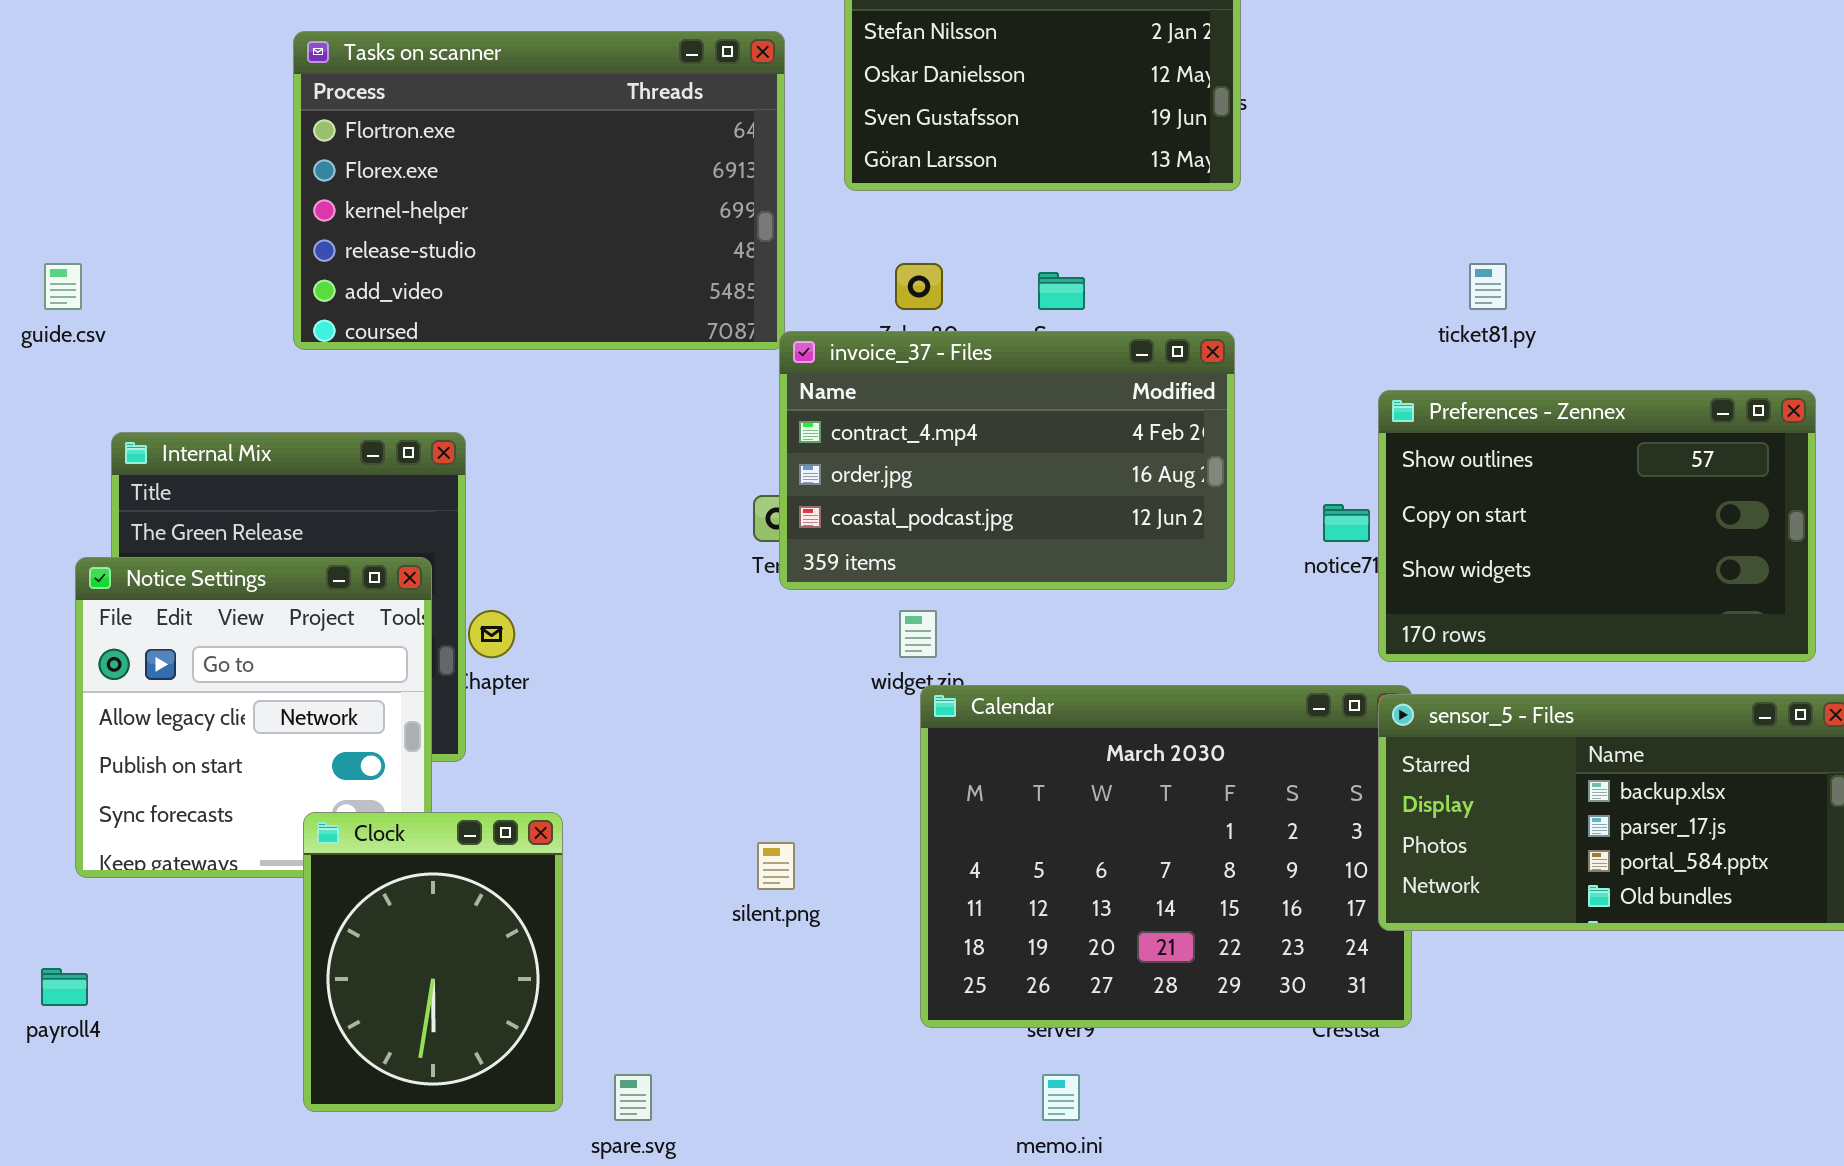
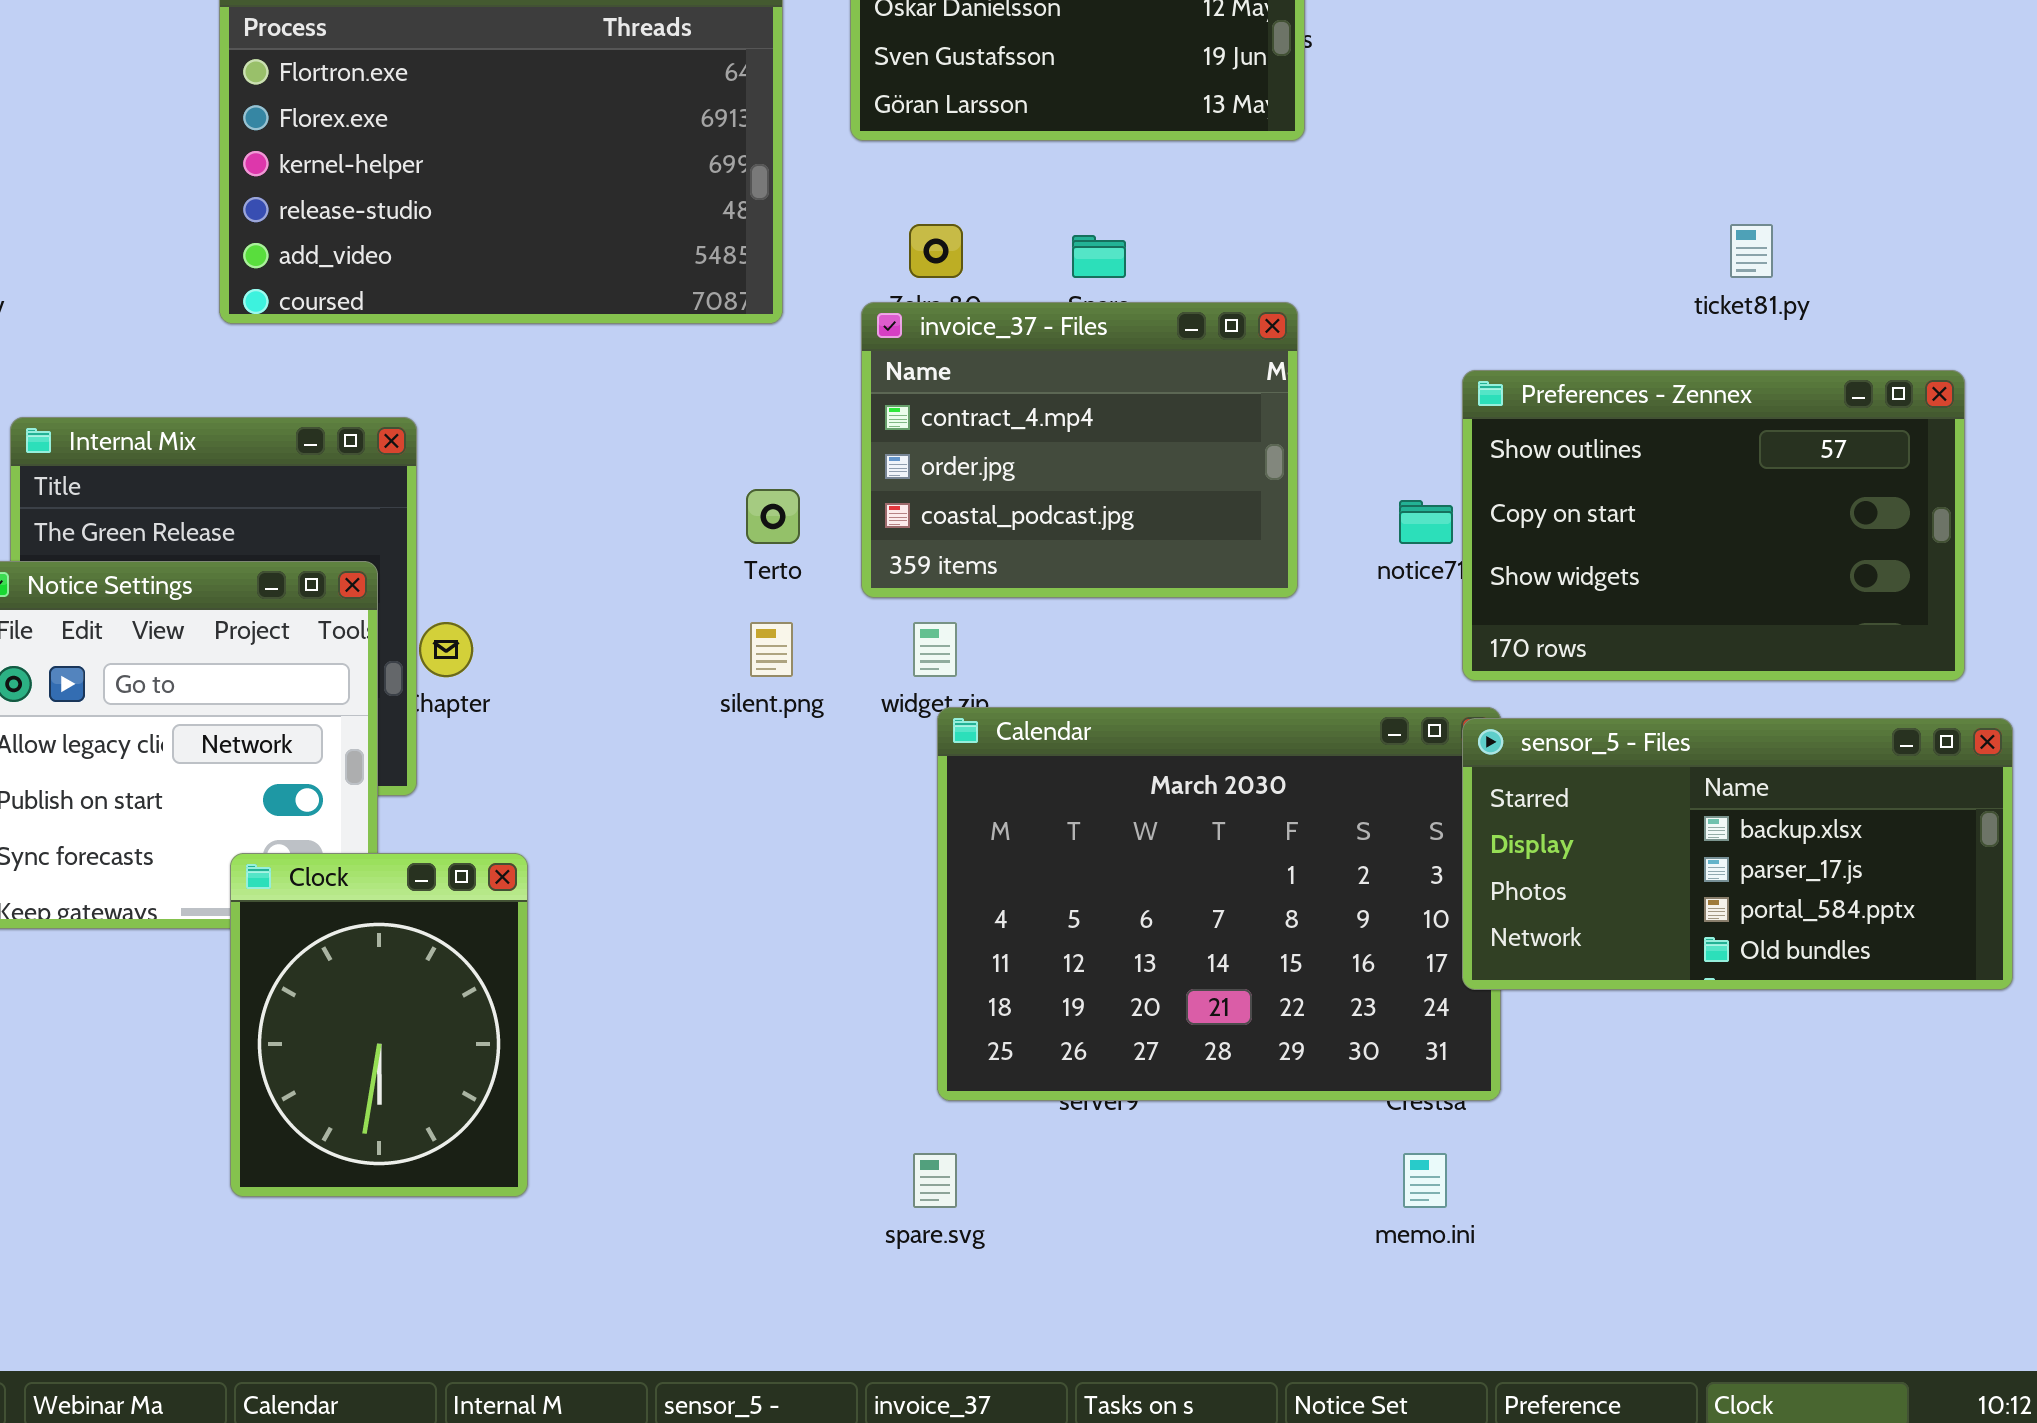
ticket81.py: [1469,263,1507,310] -> [1730,224,1773,278], moved
invoice_37 - Files: [779,331,1235,590] -> [861,302,1298,598], resized
silent.png: [757,842,795,890] -> [750,622,793,677], moved
spare.svg: [614,1074,652,1121] -> [913,1153,957,1208], moved
memo.ini: [1042,1074,1080,1121] -> [1403,1153,1447,1208], moved

